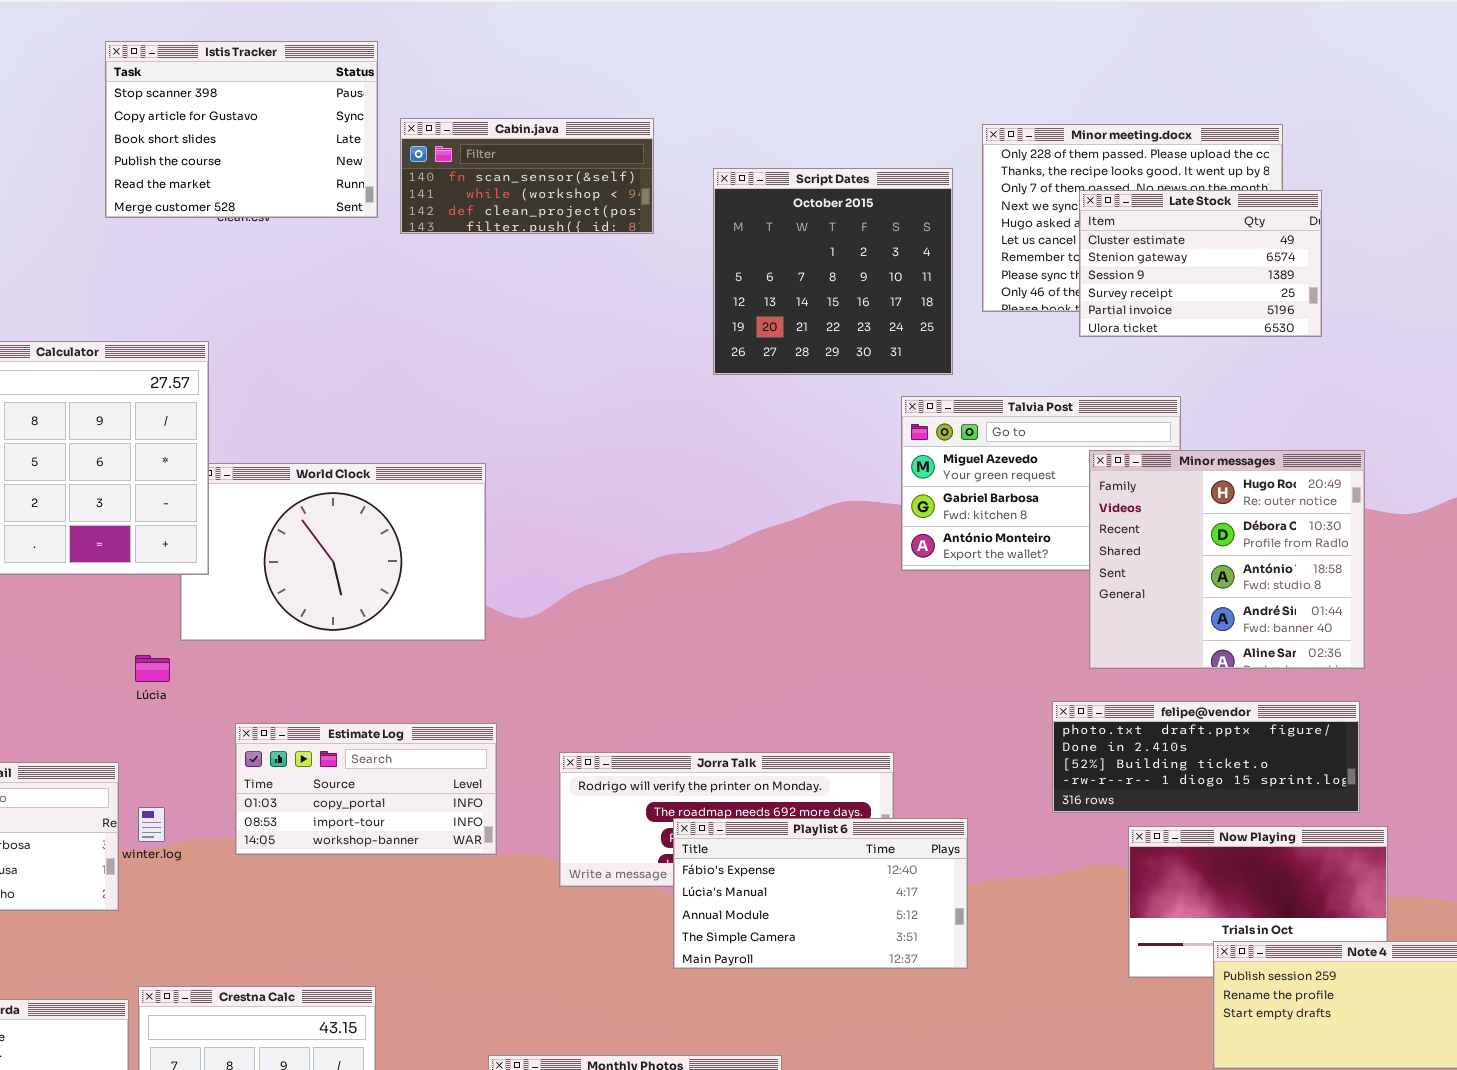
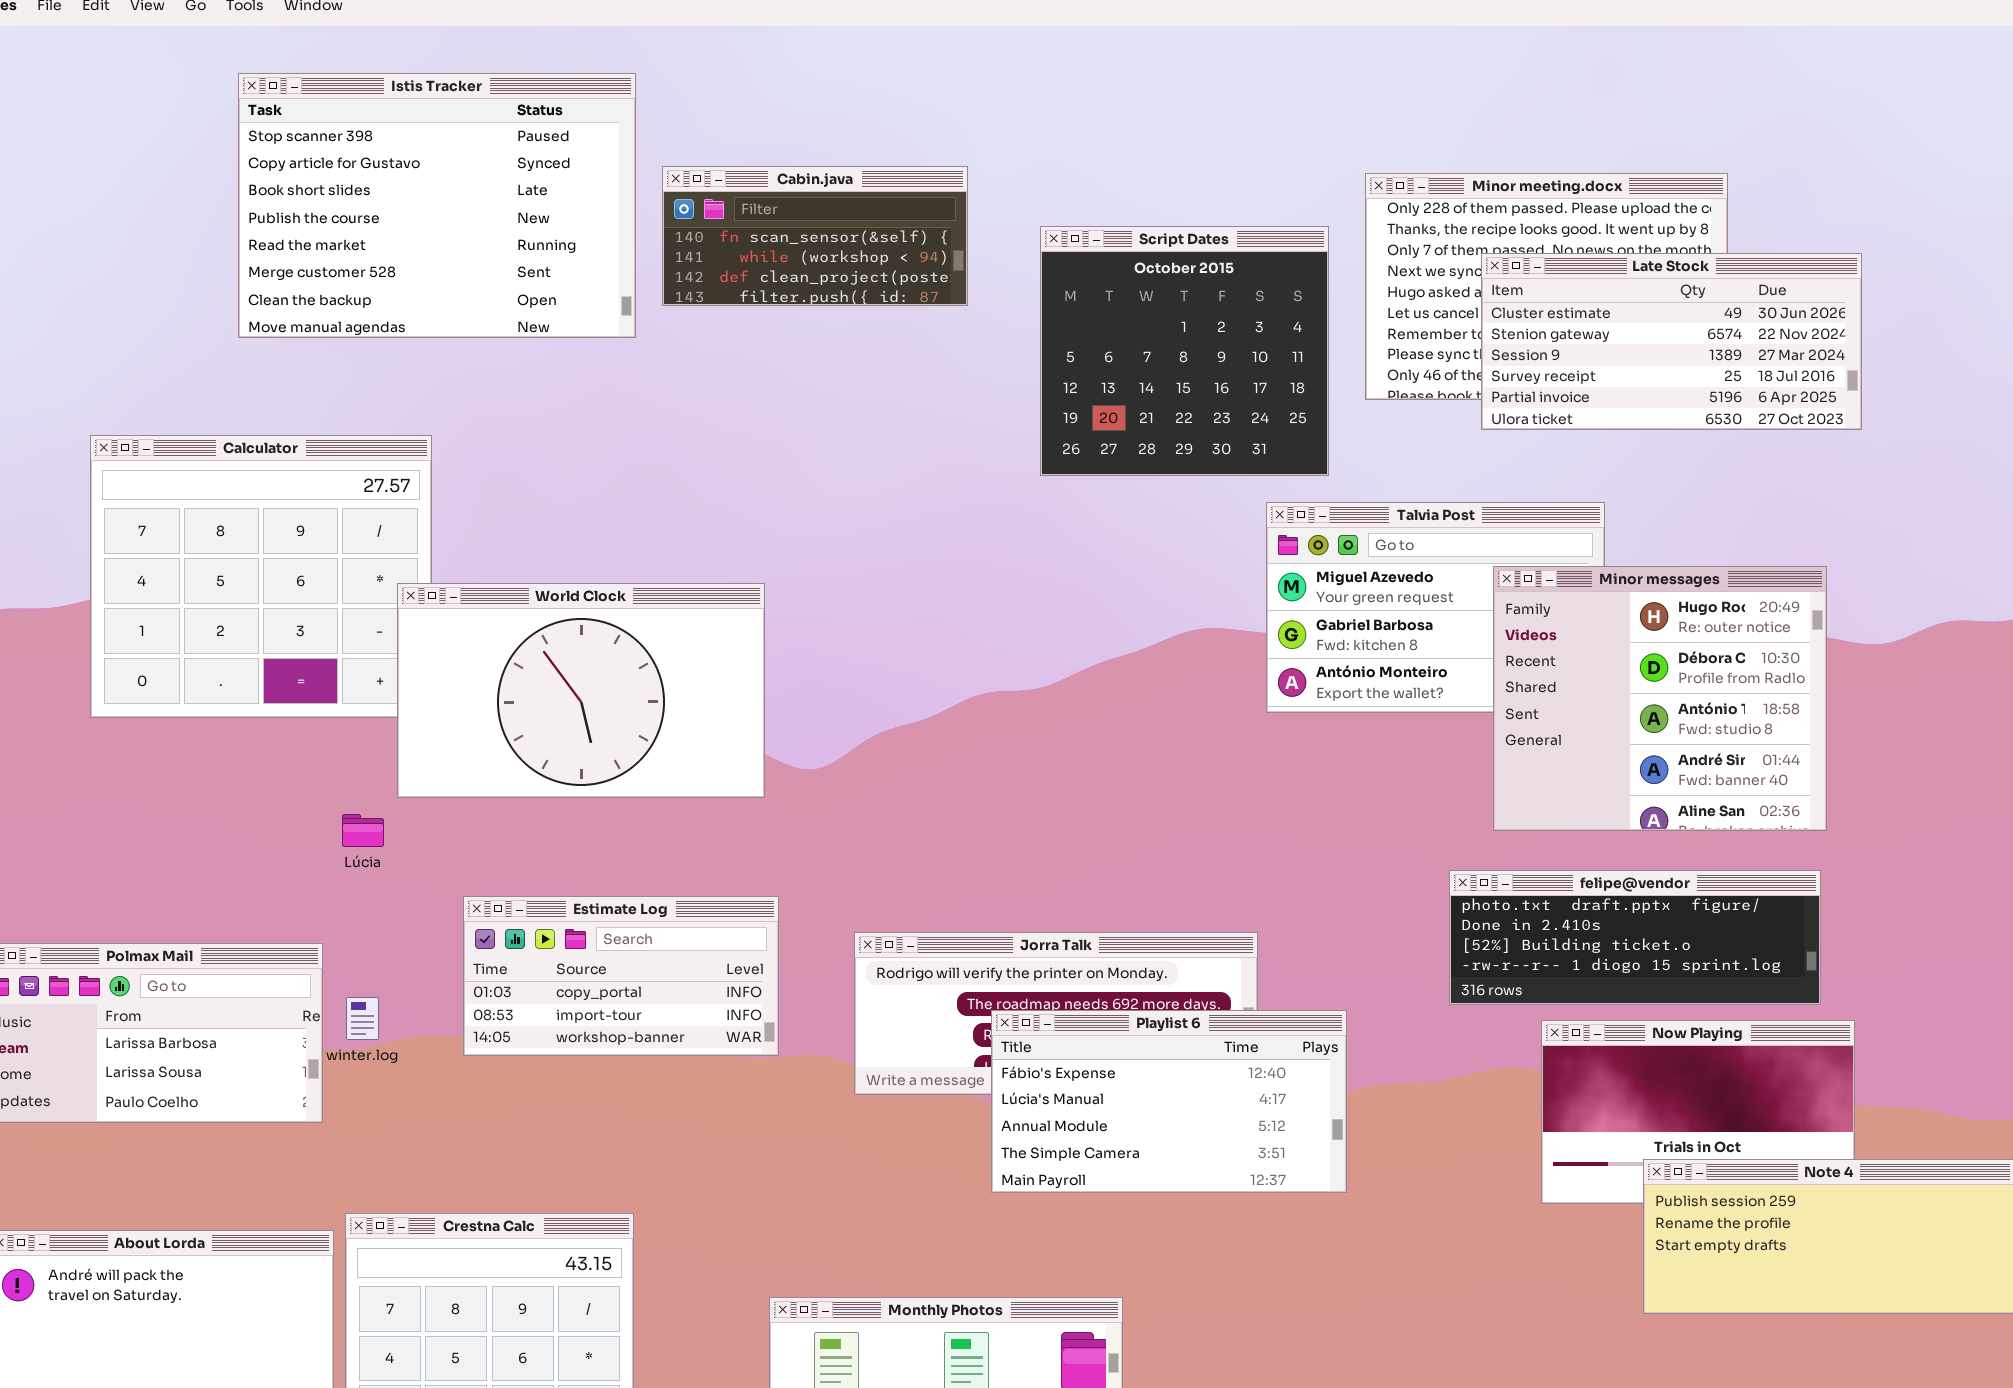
Istis Tracker: [105,41,378,218] -> [238,73,636,338], resized
Late Stock: [1079,190,1322,337] -> [1481,253,1862,430], resized
World Clock: [180,463,486,641] -> [397,583,765,798], raised

